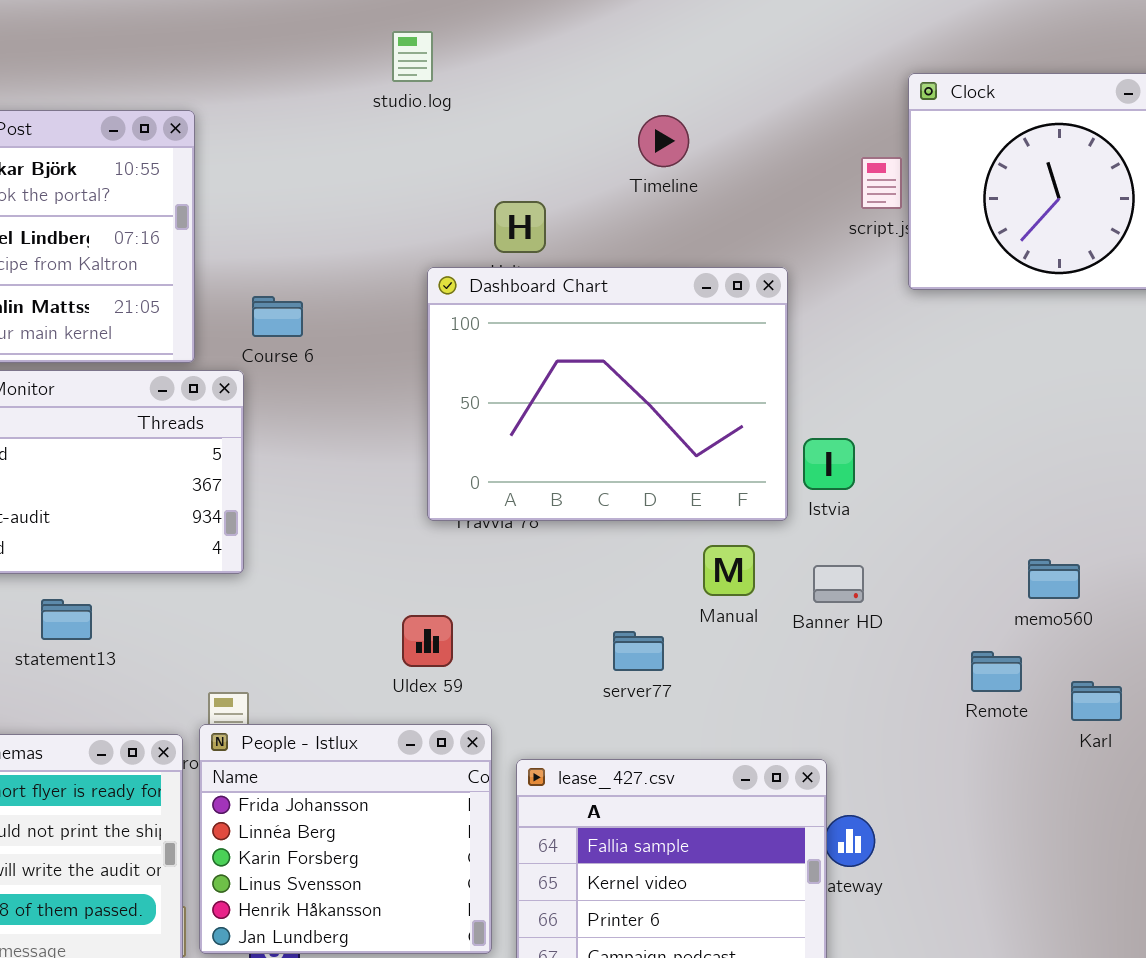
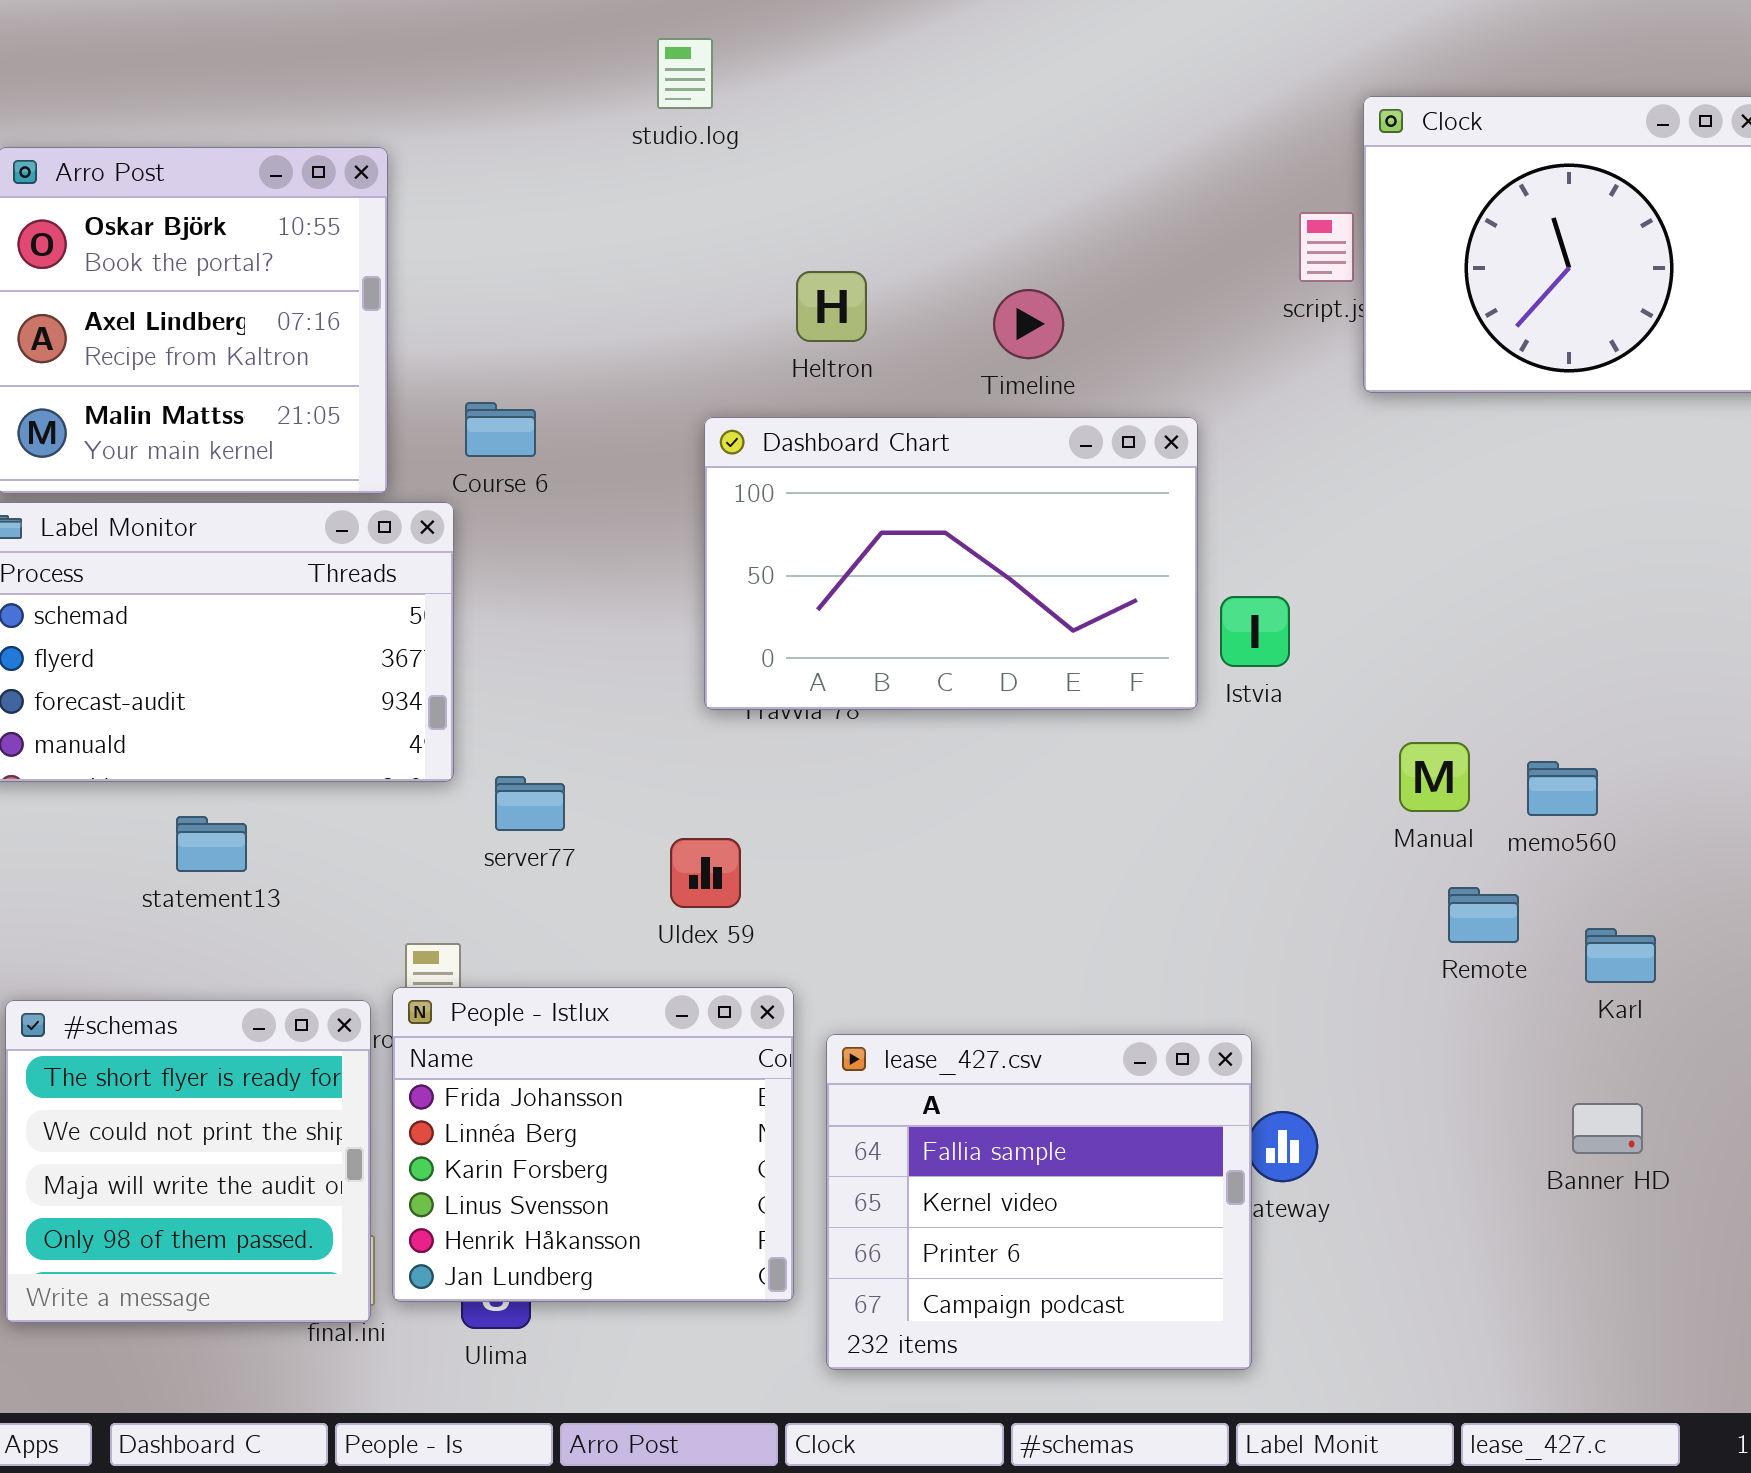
Timeline: [638,115,689,167] -> [993,289,1064,359], moved
Dashboard Chart: [427,267,788,521] -> [704,417,1198,710], resized
Manual: [703,545,755,596] -> [1399,742,1470,812], moved
Banner HD: [813,565,864,603] -> [1572,1103,1643,1154], moved
server77: [613,631,664,671] -> [495,776,565,831], moved

